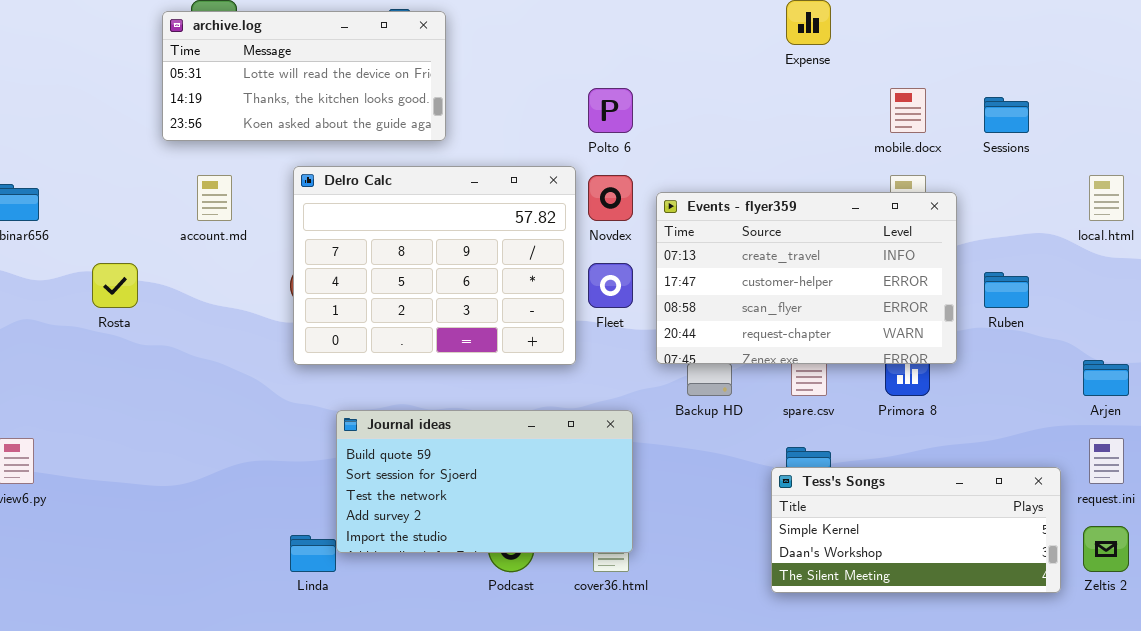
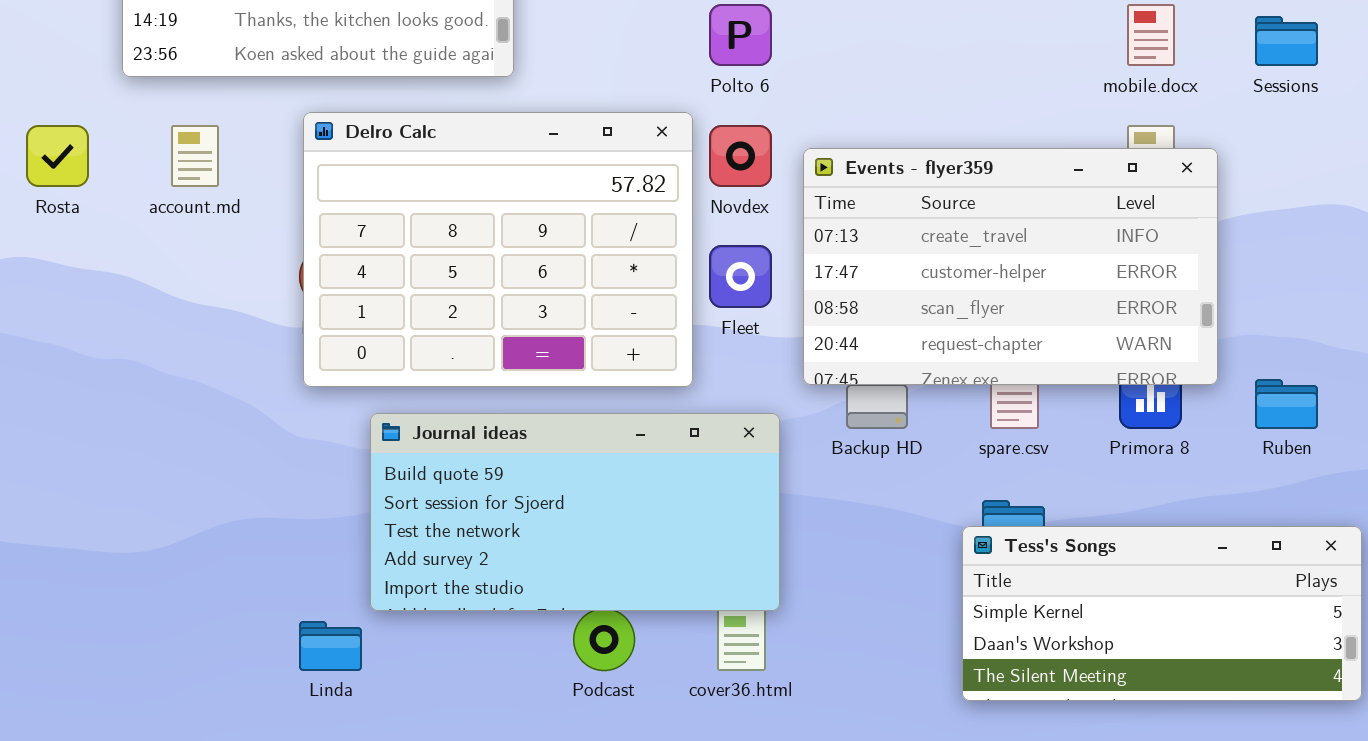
Rosta: [92,263,138,308] -> [26,125,89,187], moved
Ruben: [984,272,1029,308] -> [1255,379,1318,429], moved
Journal ideas: [336,410,633,553] -> [370,413,780,611], moved

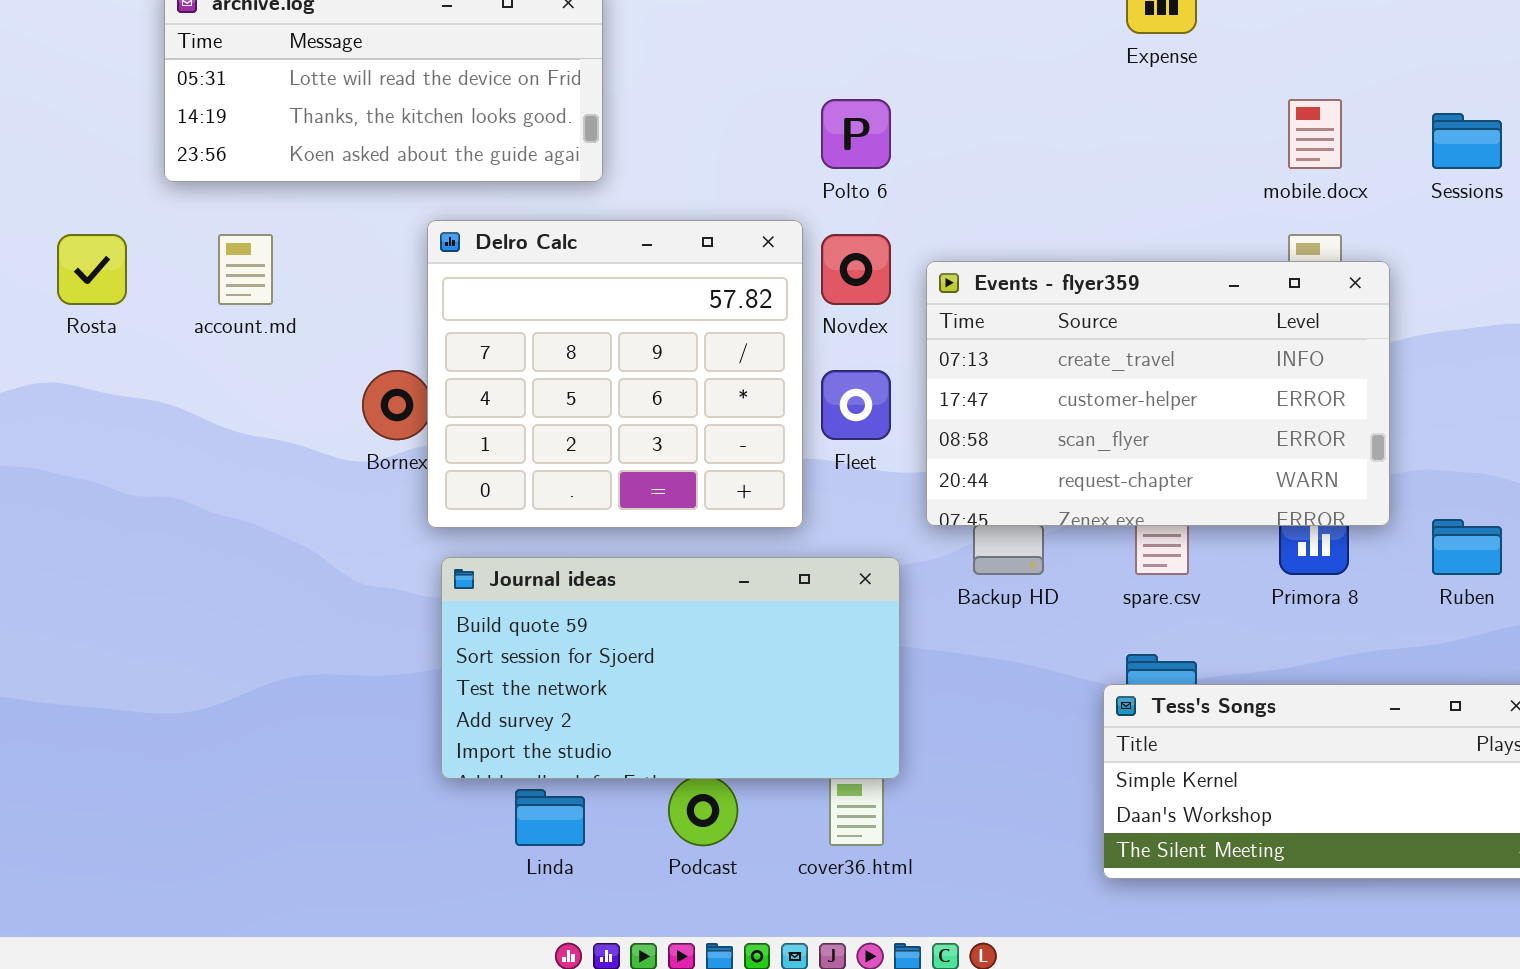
Delro Calc: [303,112,693,387] -> [427,220,803,528], resized
Linda: [299,621,362,671] -> [515,789,585,846], moved

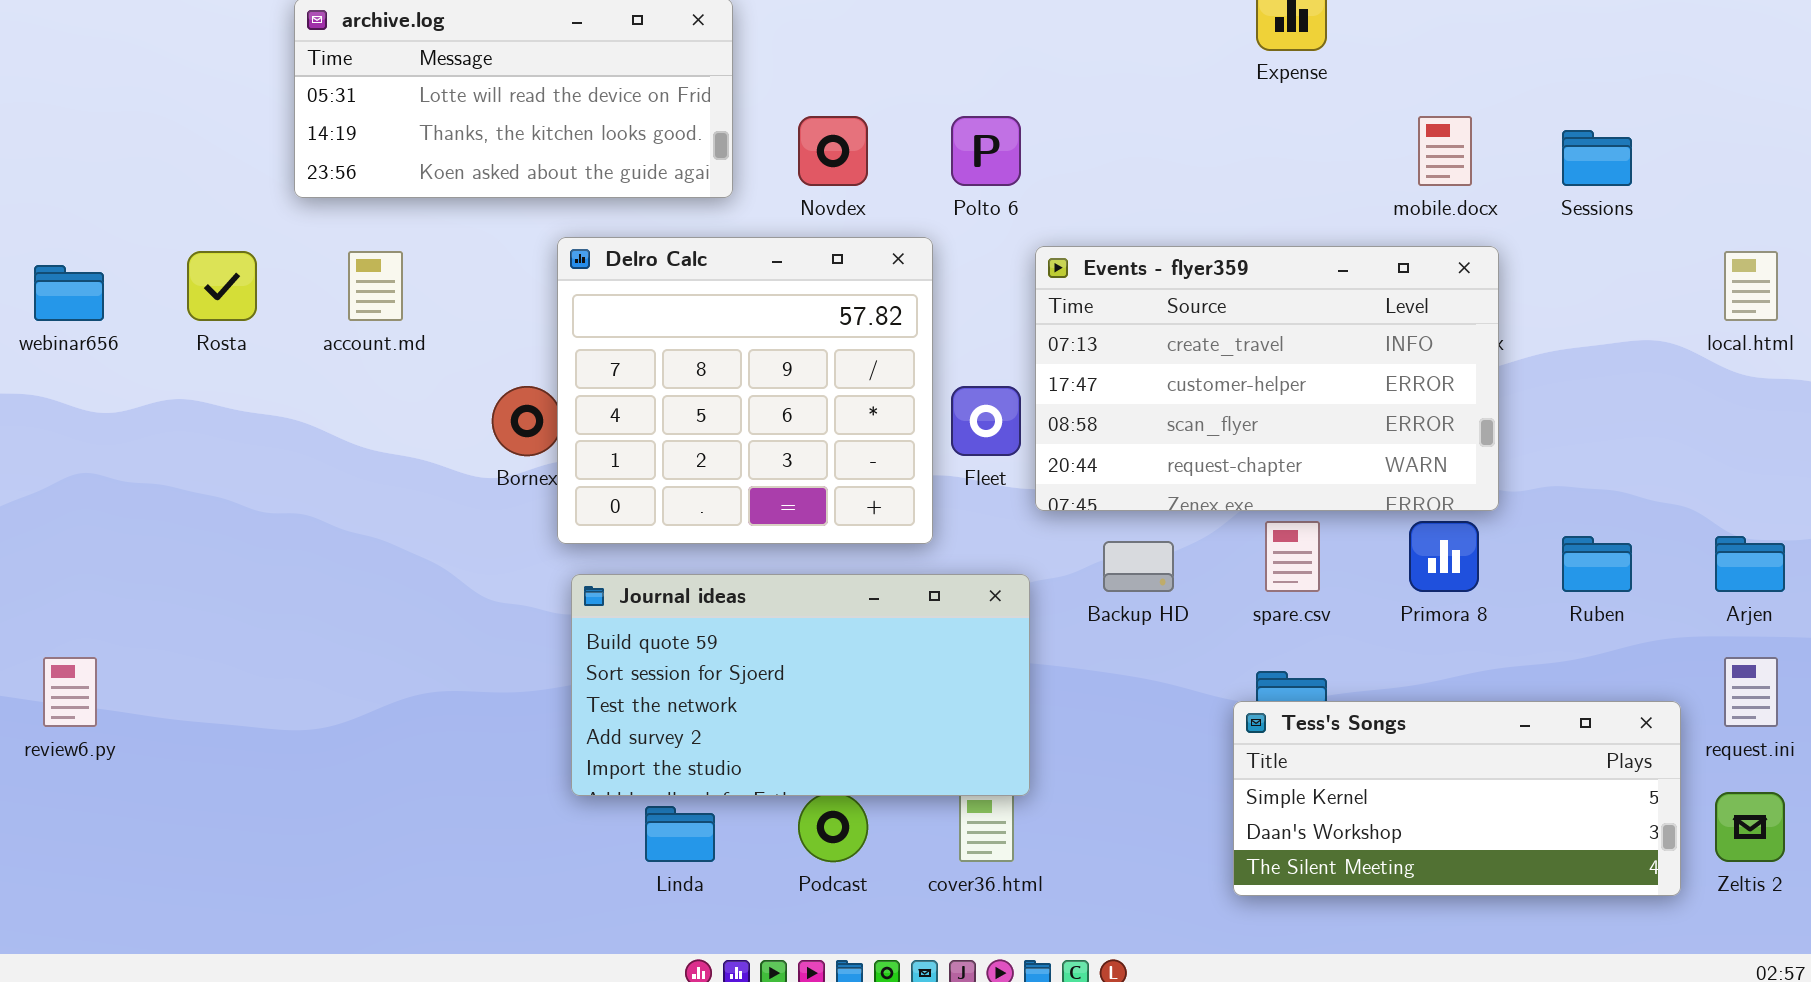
Novdex: [821,234,891,305] -> [798,116,868,186], moved
Events - flyer359: [926,261,1390,526] -> [1035,246,1499,511], moved

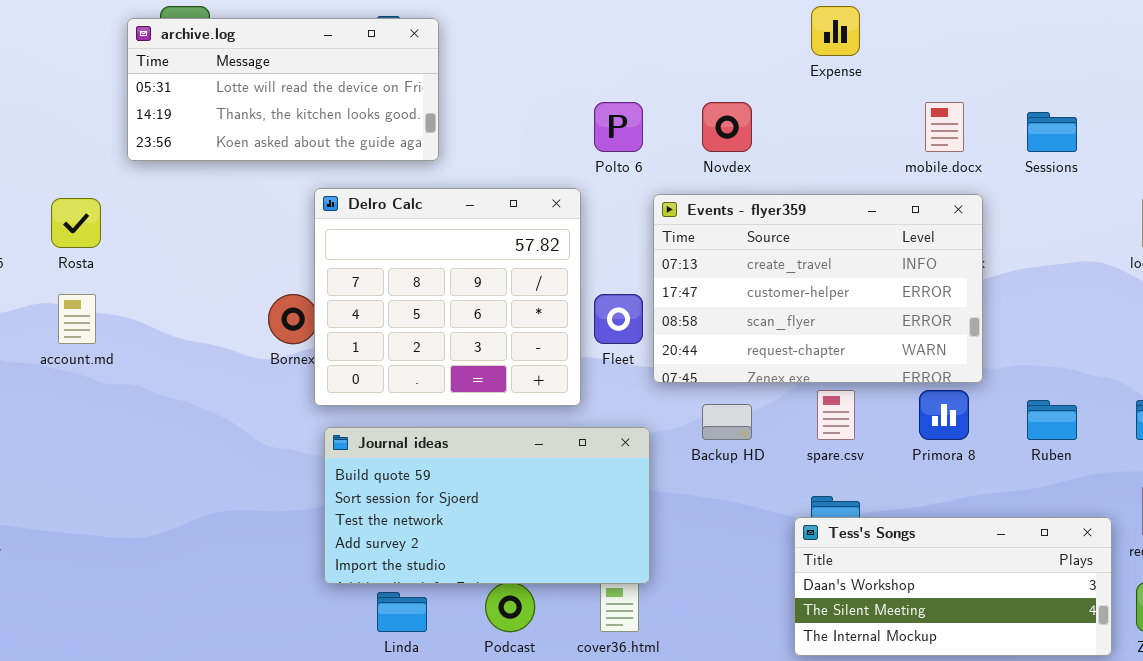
Novdex: [798,116,868,186] -> [702,102,752,152], moved
account.md: [348,251,403,321] -> [58,294,96,344], moved
Tess's Songs: [1233,701,1681,896] -> [794,517,1112,656], scrolled down 1 row

